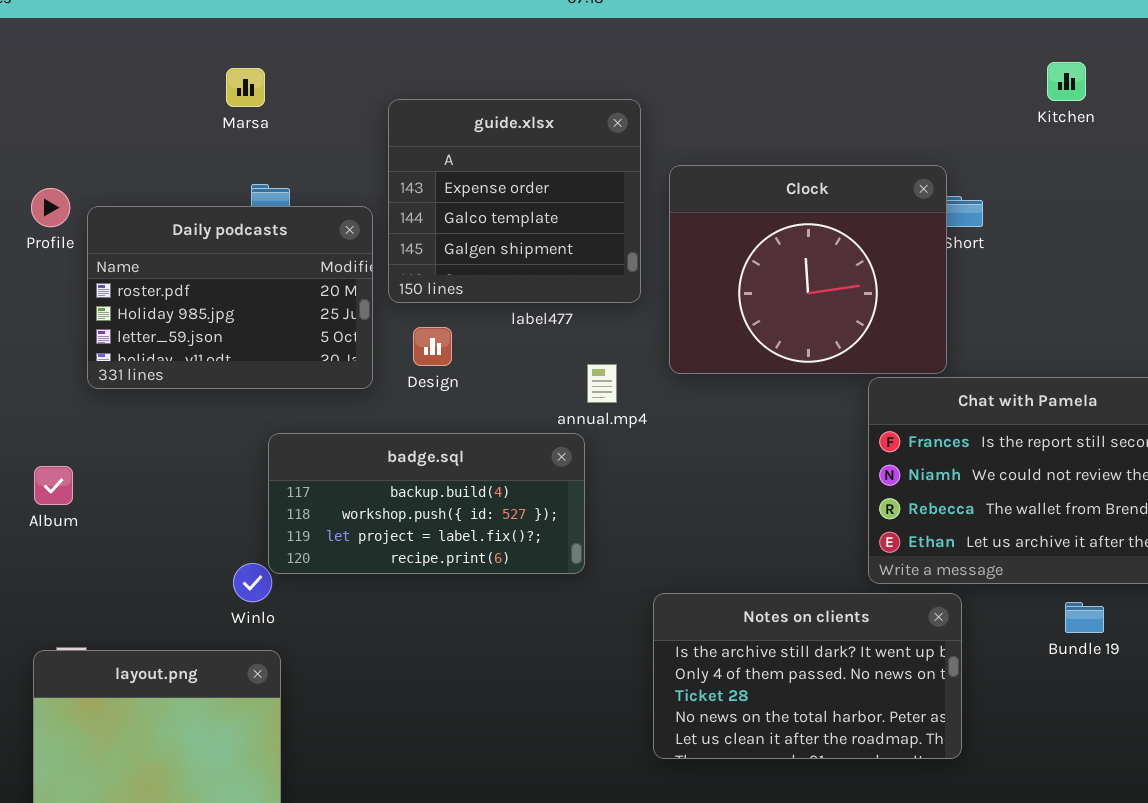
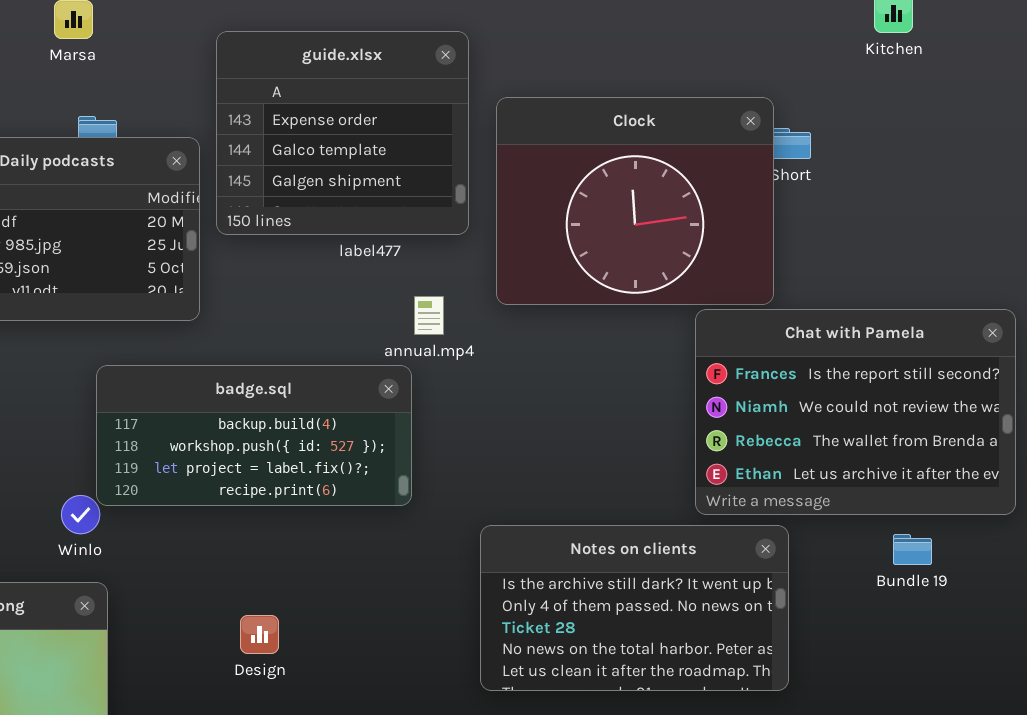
Design: [413,327,452,366] -> [240,615,279,654], moved

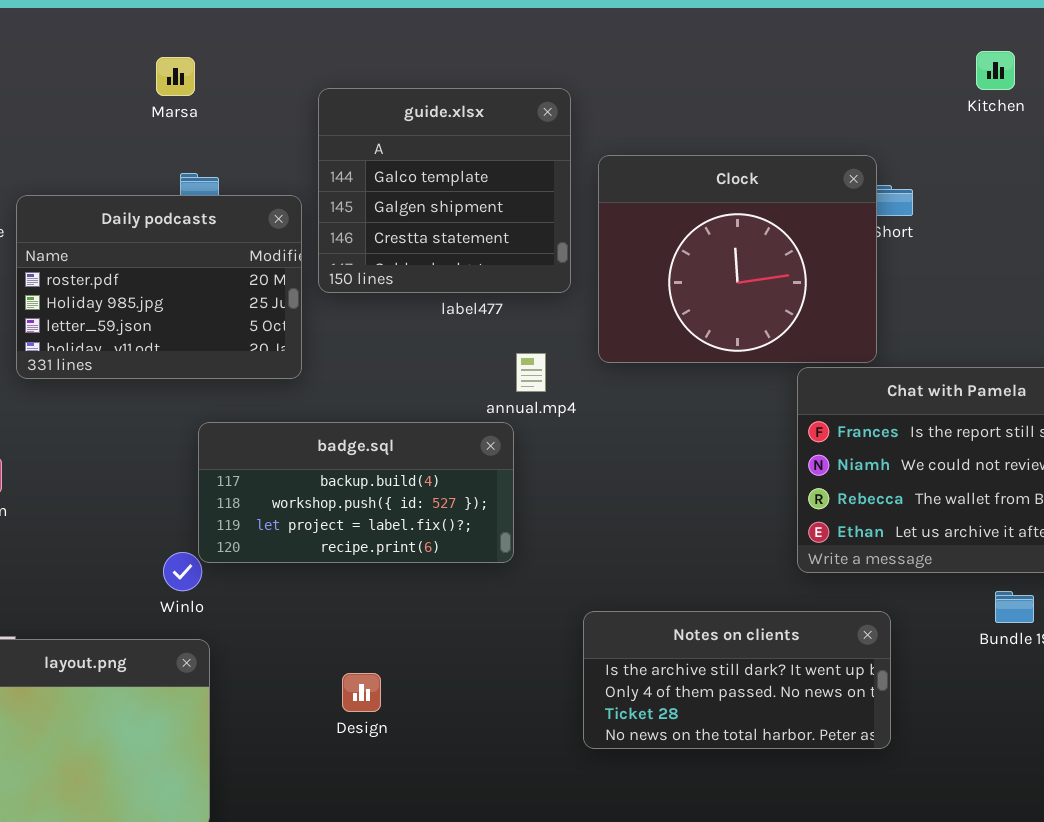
guide.xlsx: [216,31,469,235] -> [318,88,571,293], scrolled down 1 row
Notes on clients: [480,525,789,691] -> [583,611,891,749], resized

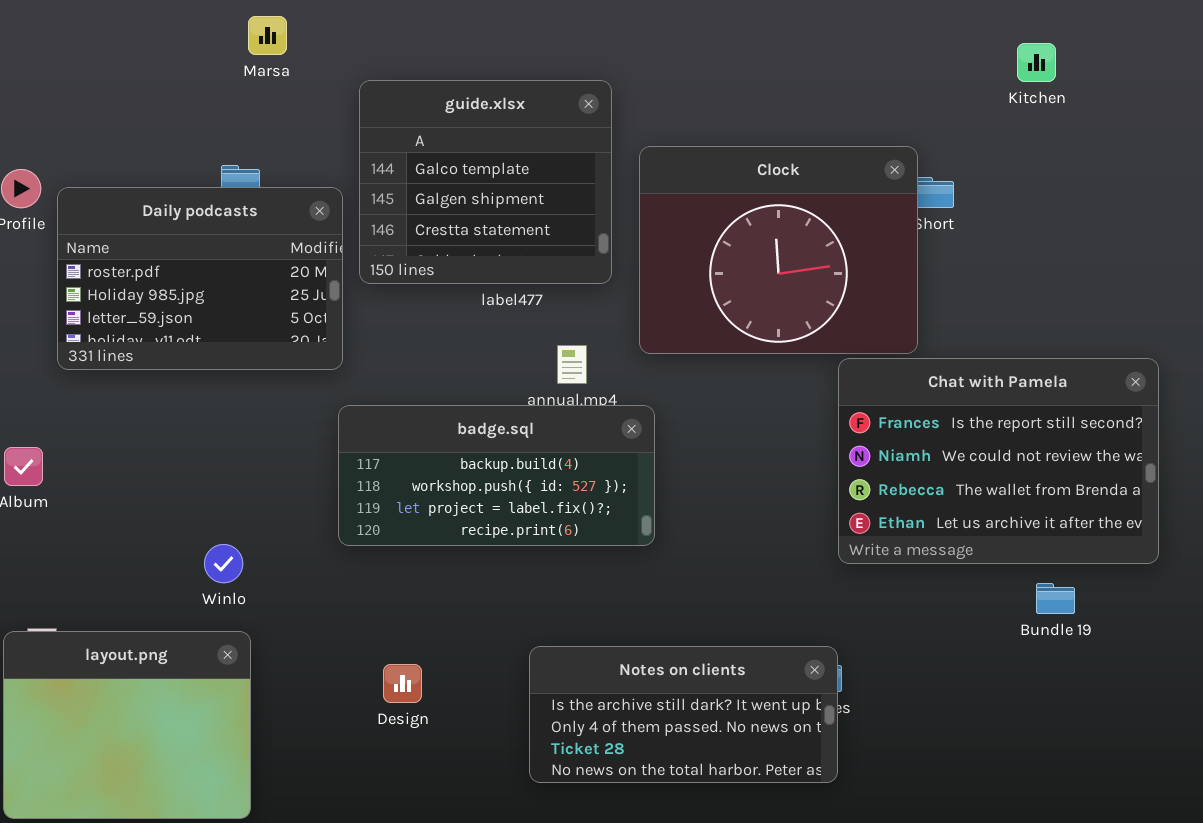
Marsa: [156,57,195,96] -> [248,16,287,55], moved
badge.sql: [198,422,514,563] -> [338,405,655,546], moved
Notes on clients: [583,611,891,749] -> [529,646,838,783], moved

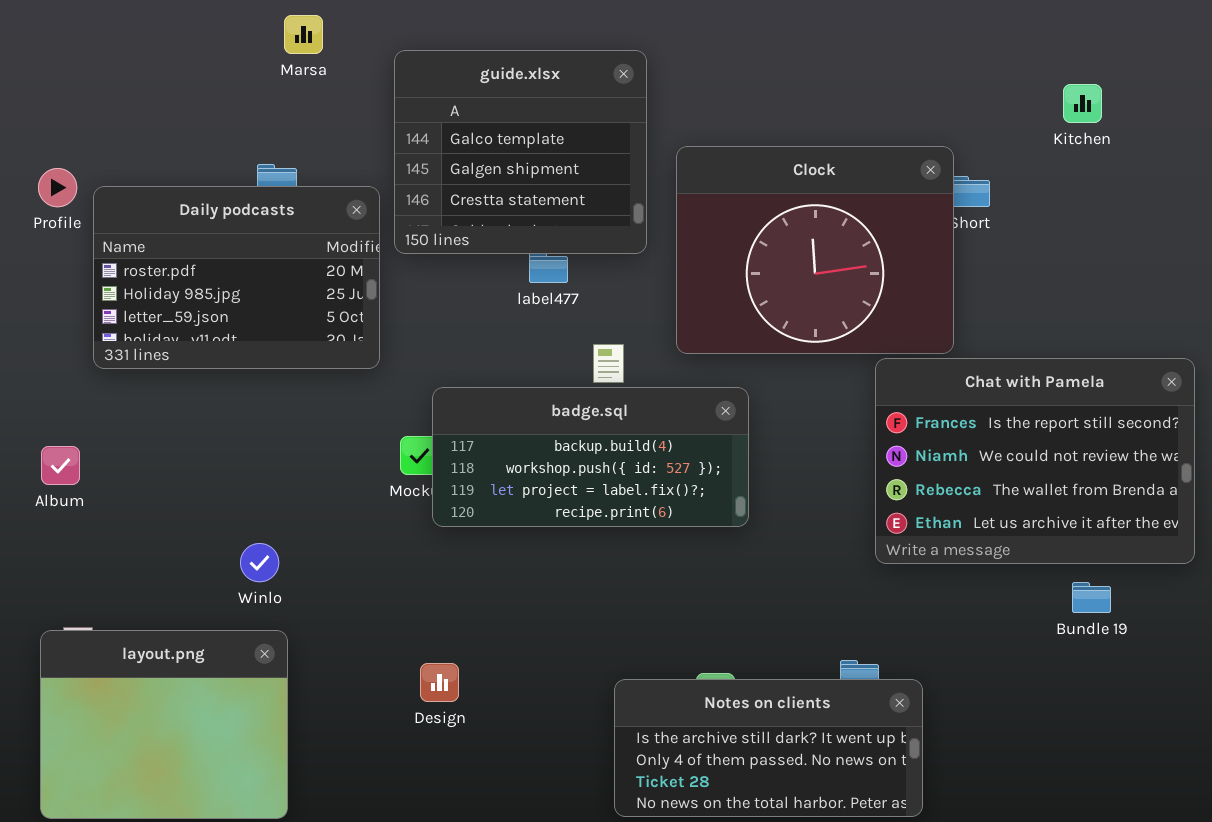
Kitchen: [1017,43,1056,82] -> [1063,84,1102,123], moved
guide.xlsx: [359,80,612,284] -> [394,50,647,254], moved
badge.sql: [338,405,655,546] -> [432,387,749,527], moved
Notes on clients: [529,646,838,783] -> [614,679,923,817], moved

